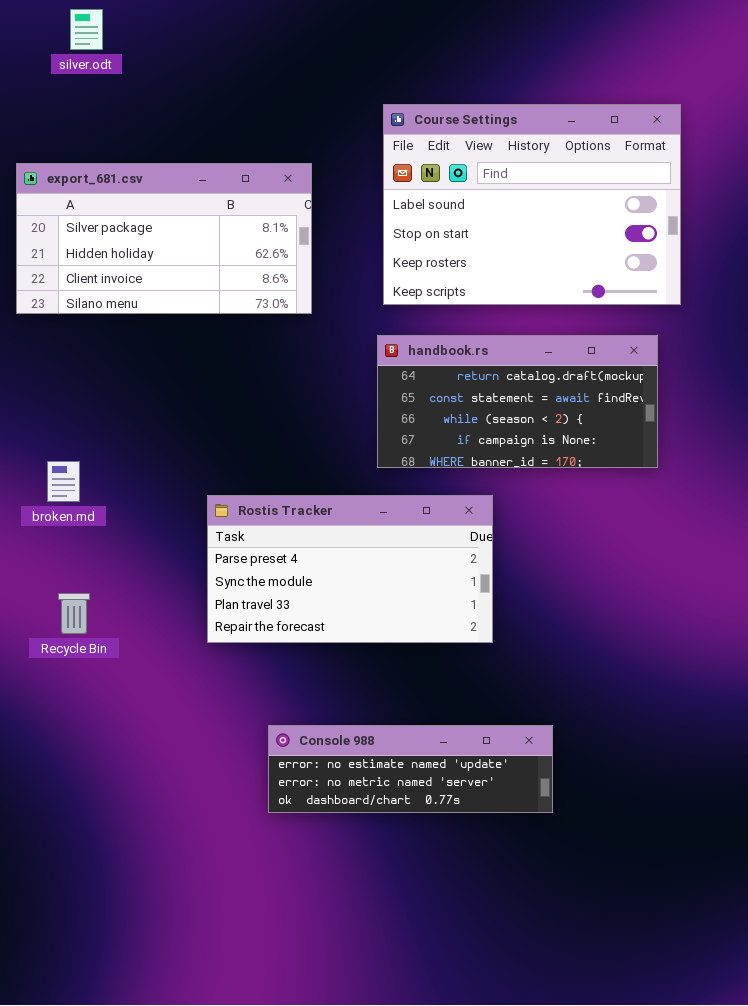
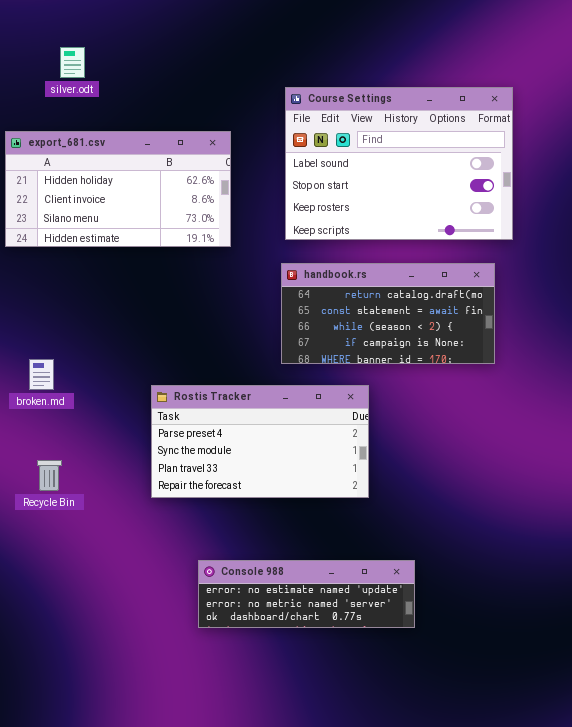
silver.odt: [70,9,103,50] -> [60,47,85,78], moved
export_681.csv: [16,163,312,314] -> [5,131,231,247], scrolled down 1 row

